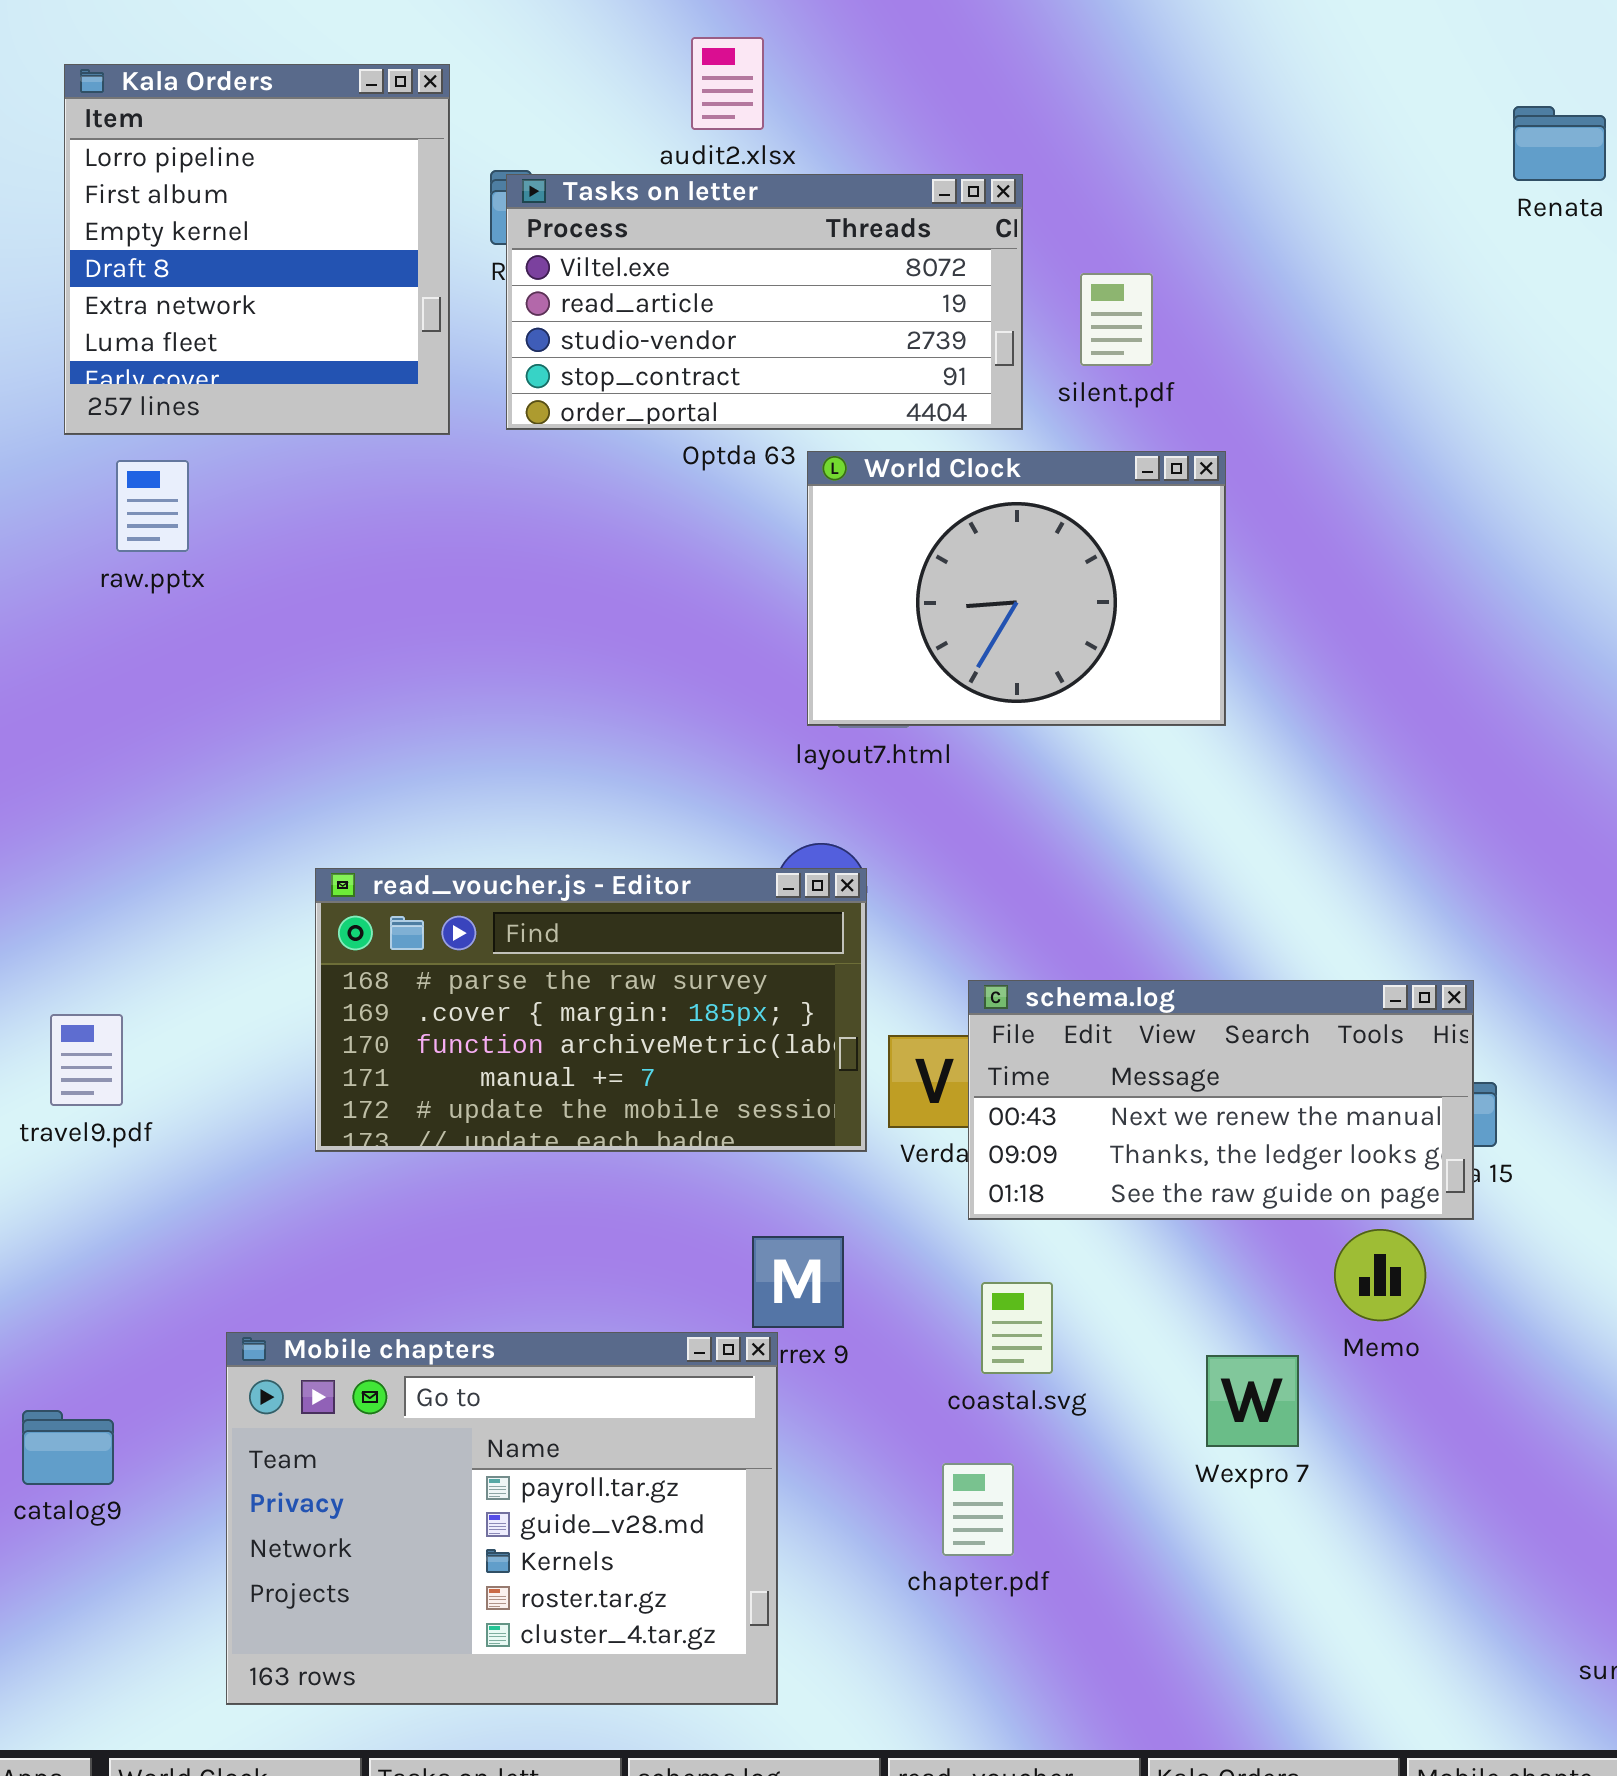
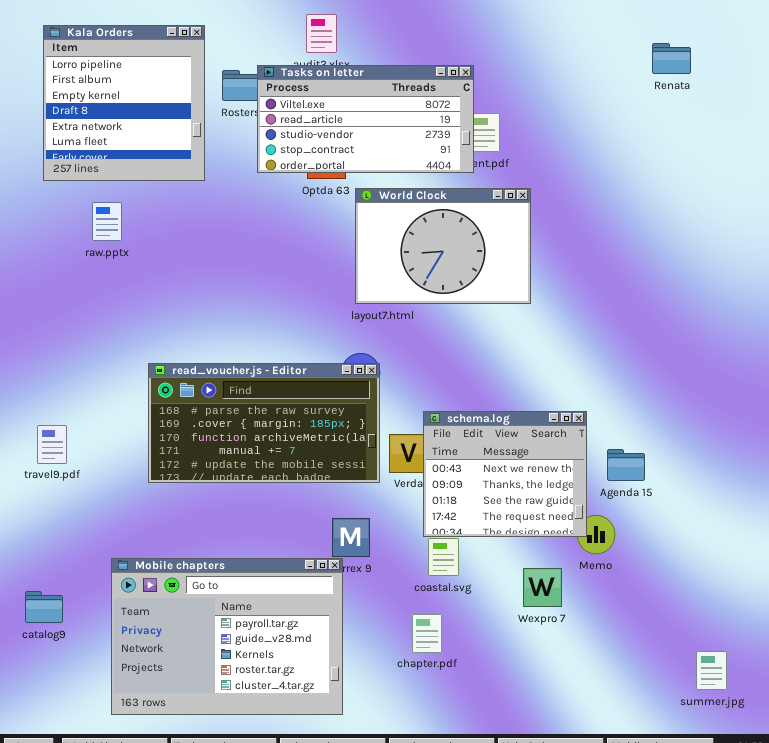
Tasks on letter: [506,174,1023,430] -> [257,65,474,173], moved
raw.pptx: [116,460,189,552] -> [92,202,122,241], moved
schema.log: [968,980,1474,1220] -> [423,411,587,537], resized

